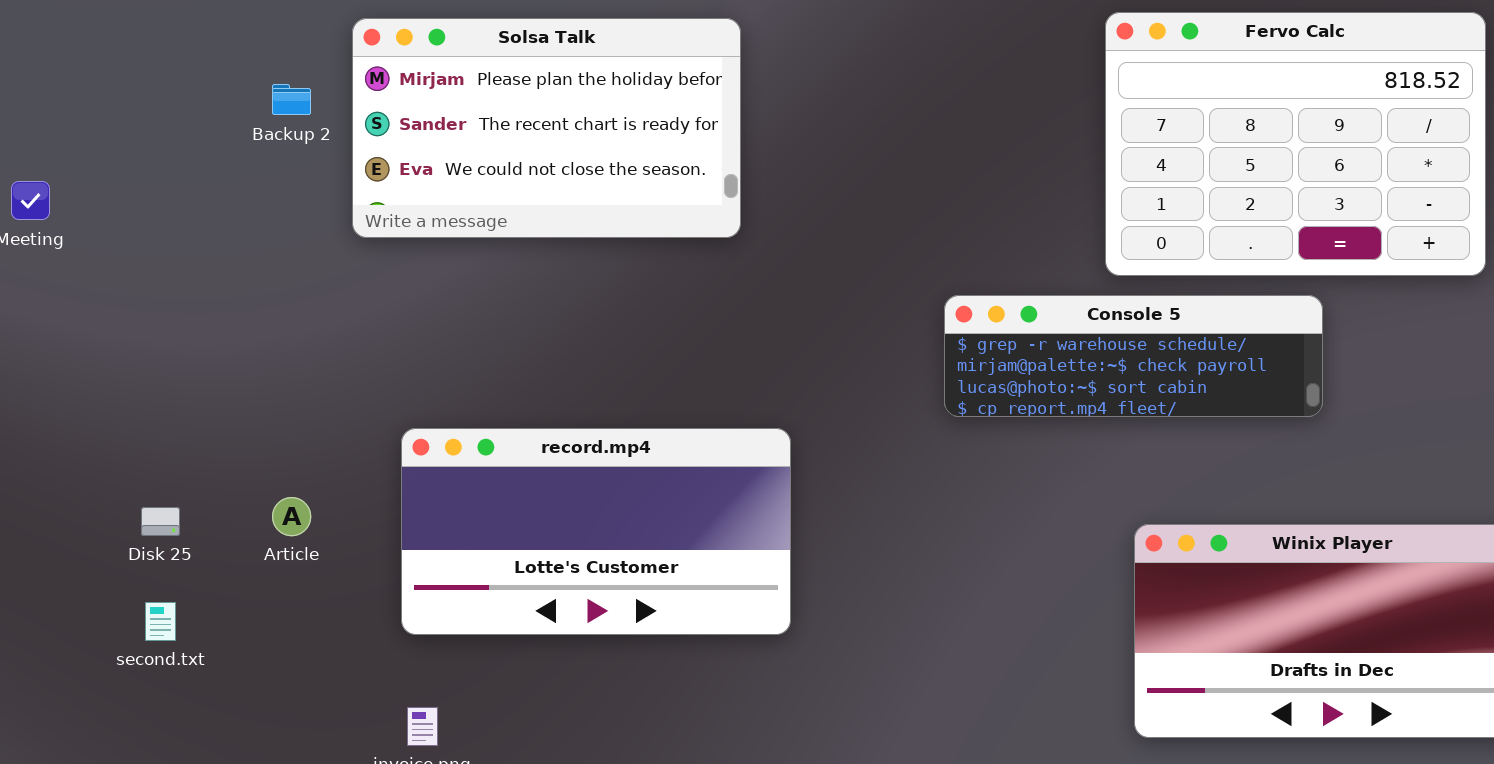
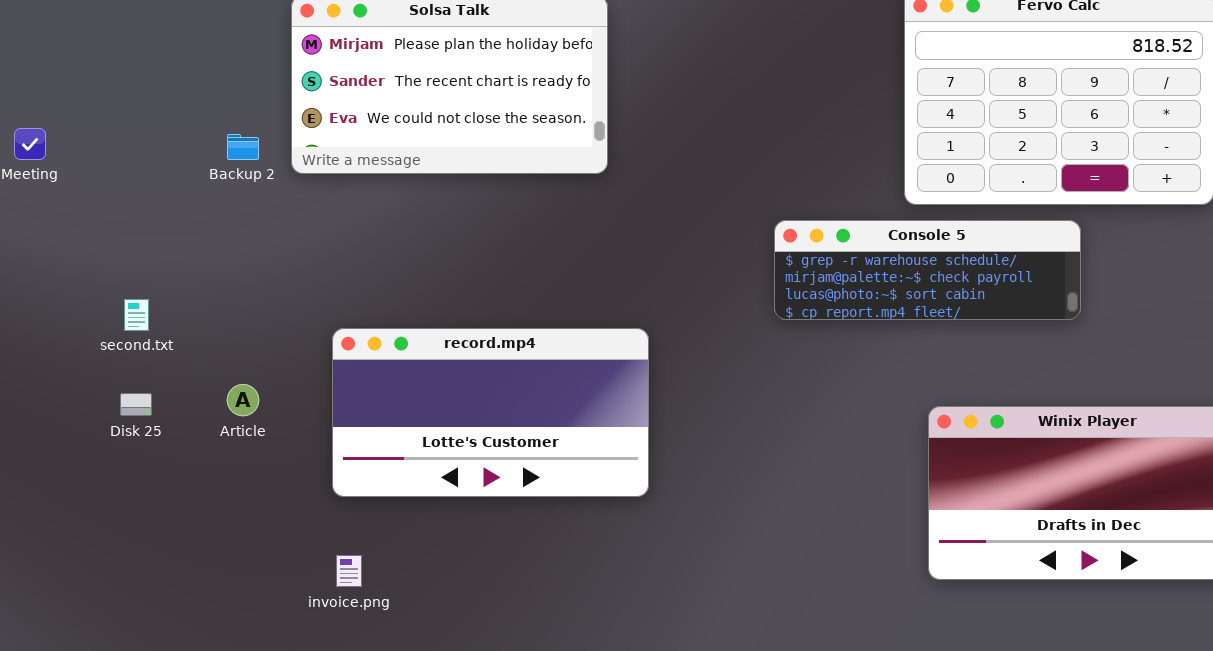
Backup 2: [272,84,311,115] -> [227,134,259,160], moved
second.txt: [145,602,176,641] -> [124,299,149,331], moved

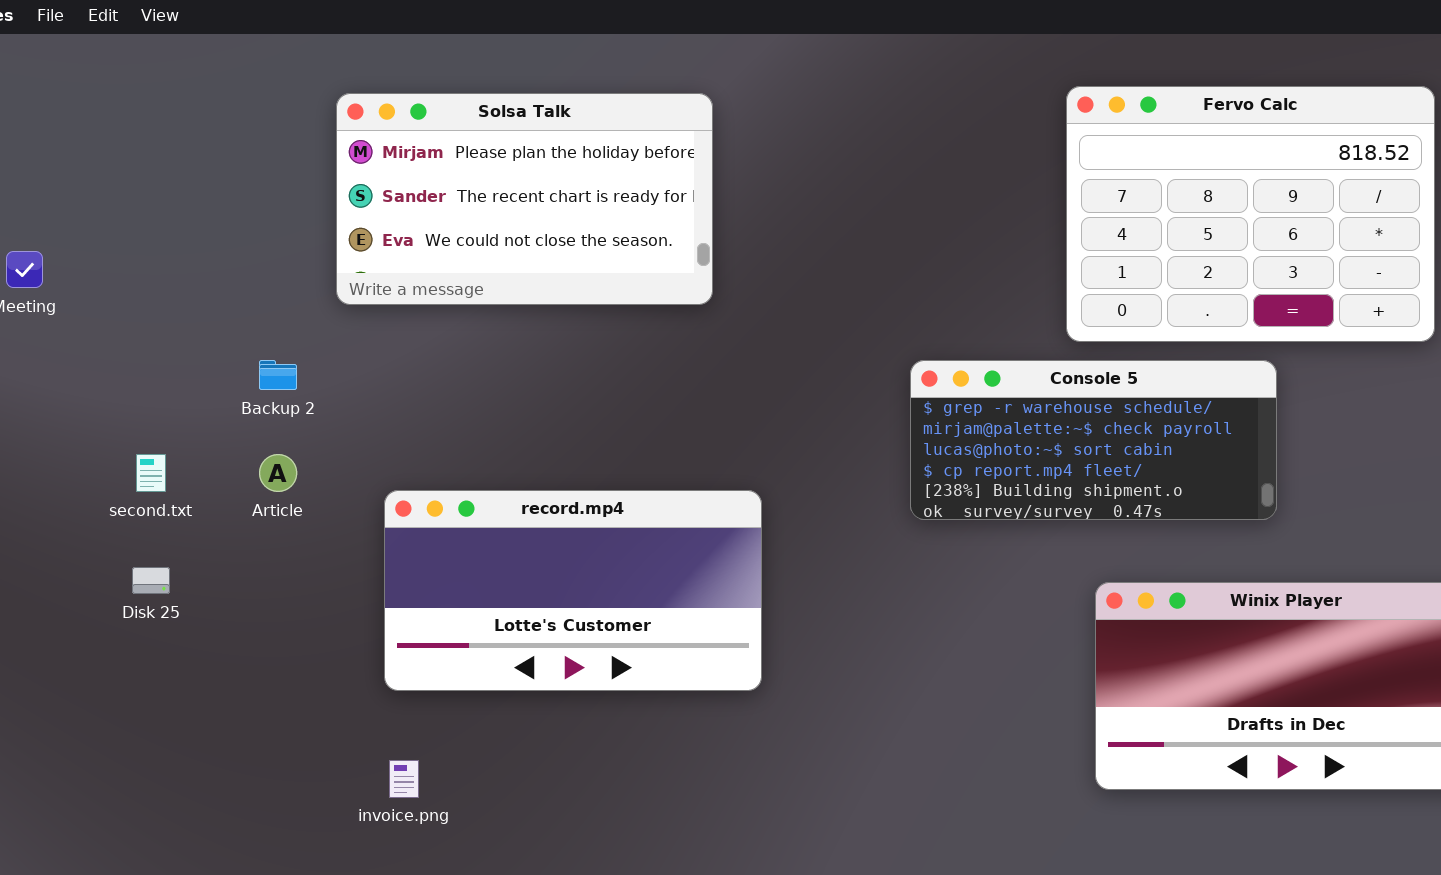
Backup 2: [227,134,259,160] -> [259,360,297,390], moved
Console 5: [774,220,1081,320] -> [910,360,1277,520], resized
Article: [227,384,259,416] -> [259,454,297,492], moved

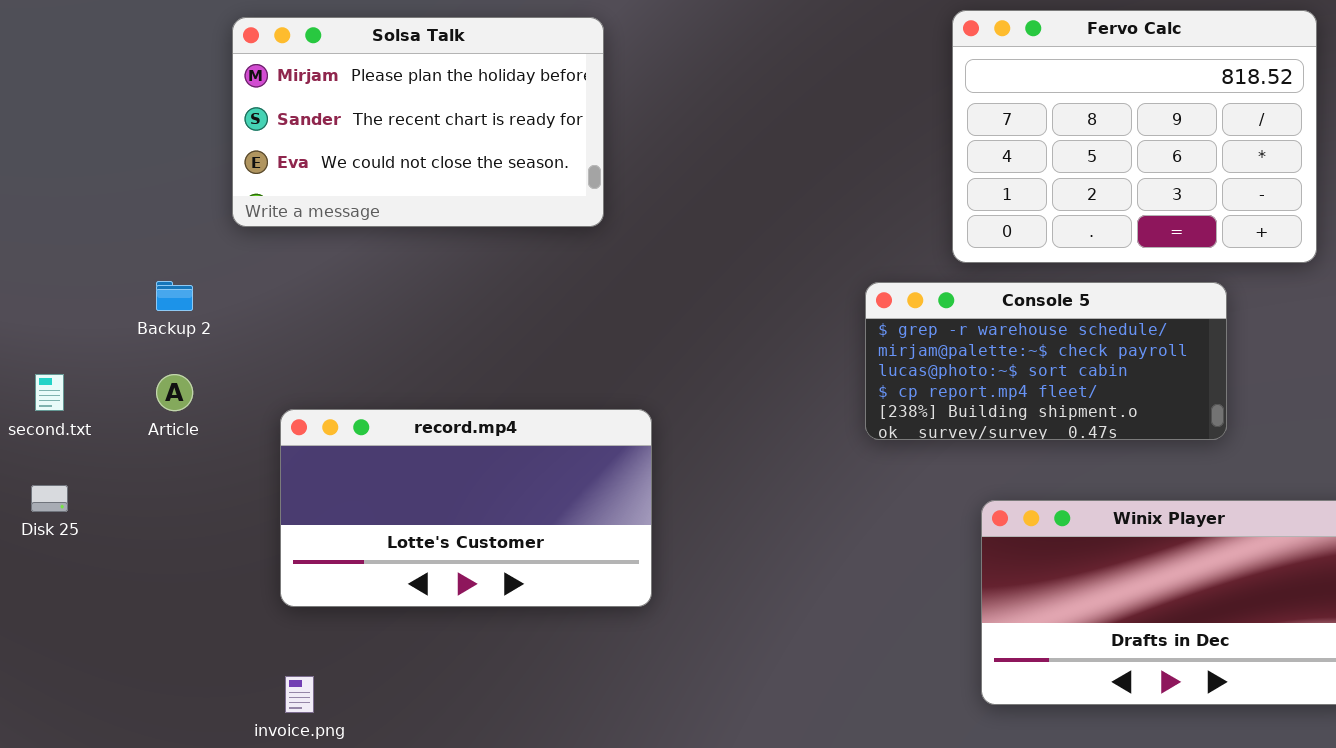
Console 5: [910,360,1277,520] -> [865,282,1227,440], moved

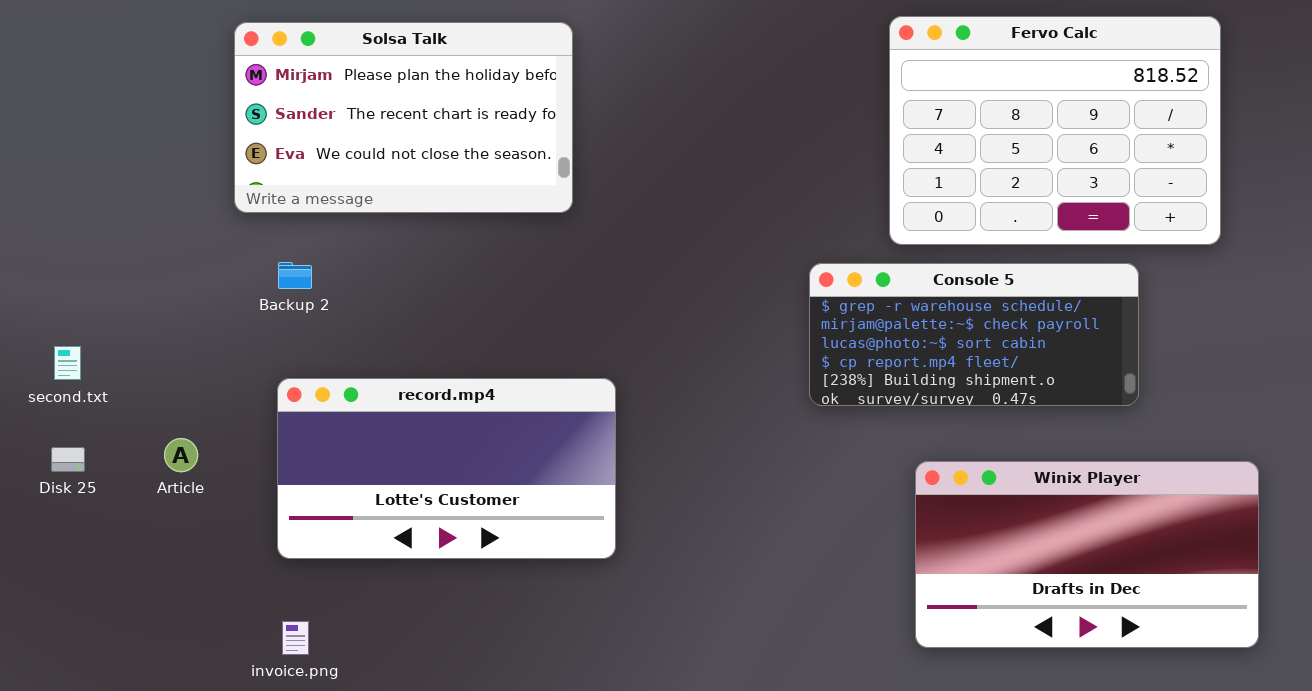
Backup 2: [156,281,193,311] -> [278,262,312,289], moved
Article: [156,374,193,411] -> [164,438,198,472], moved

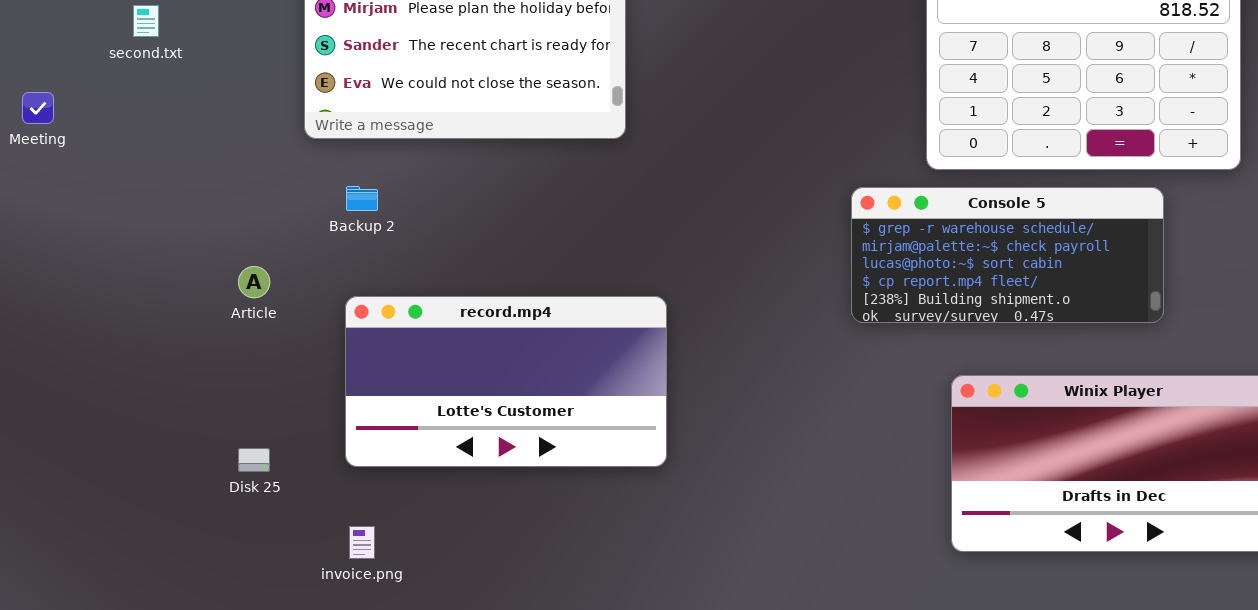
second.txt: [54,346,81,380] -> [133,5,159,37], moved
Article: [164,438,198,472] -> [238,266,270,298], moved
Disk 25: [51,447,85,472] -> [238,448,270,472], moved

